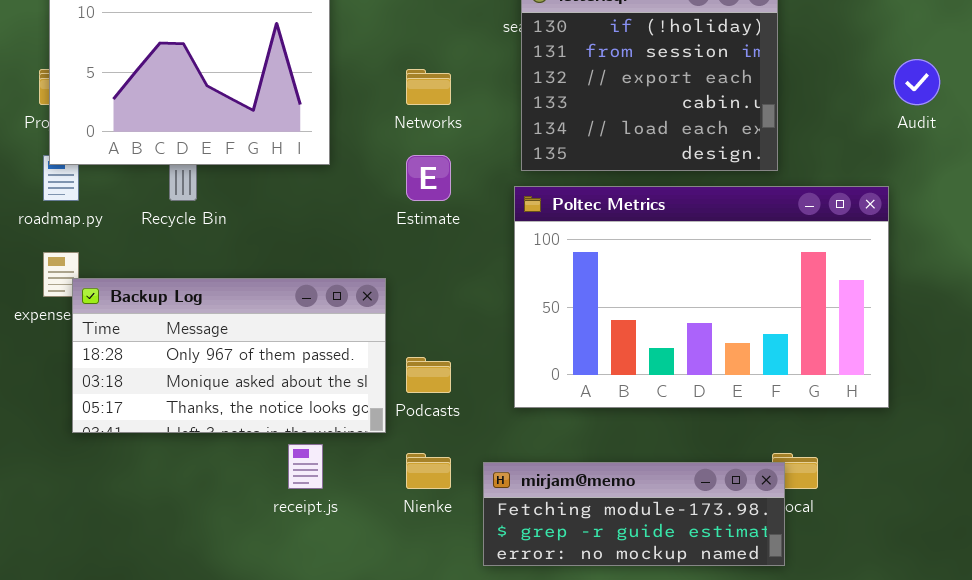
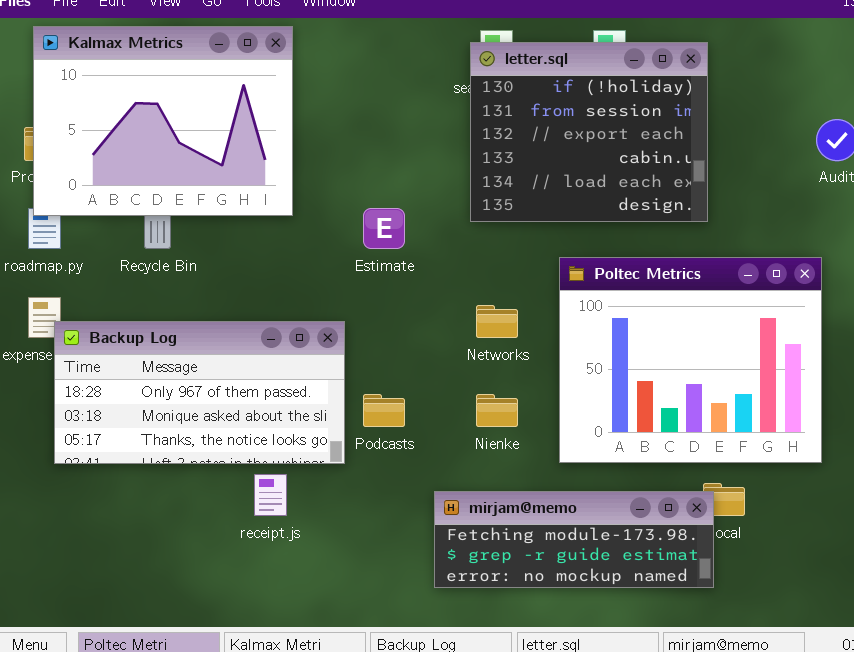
Networks: [406,69,451,105] -> [476,305,518,338], moved
Poltec Metrics: [514,186,889,408] -> [559,257,822,463], moved, resized
Nienke: [406,453,451,489] -> [476,394,518,427], moved

